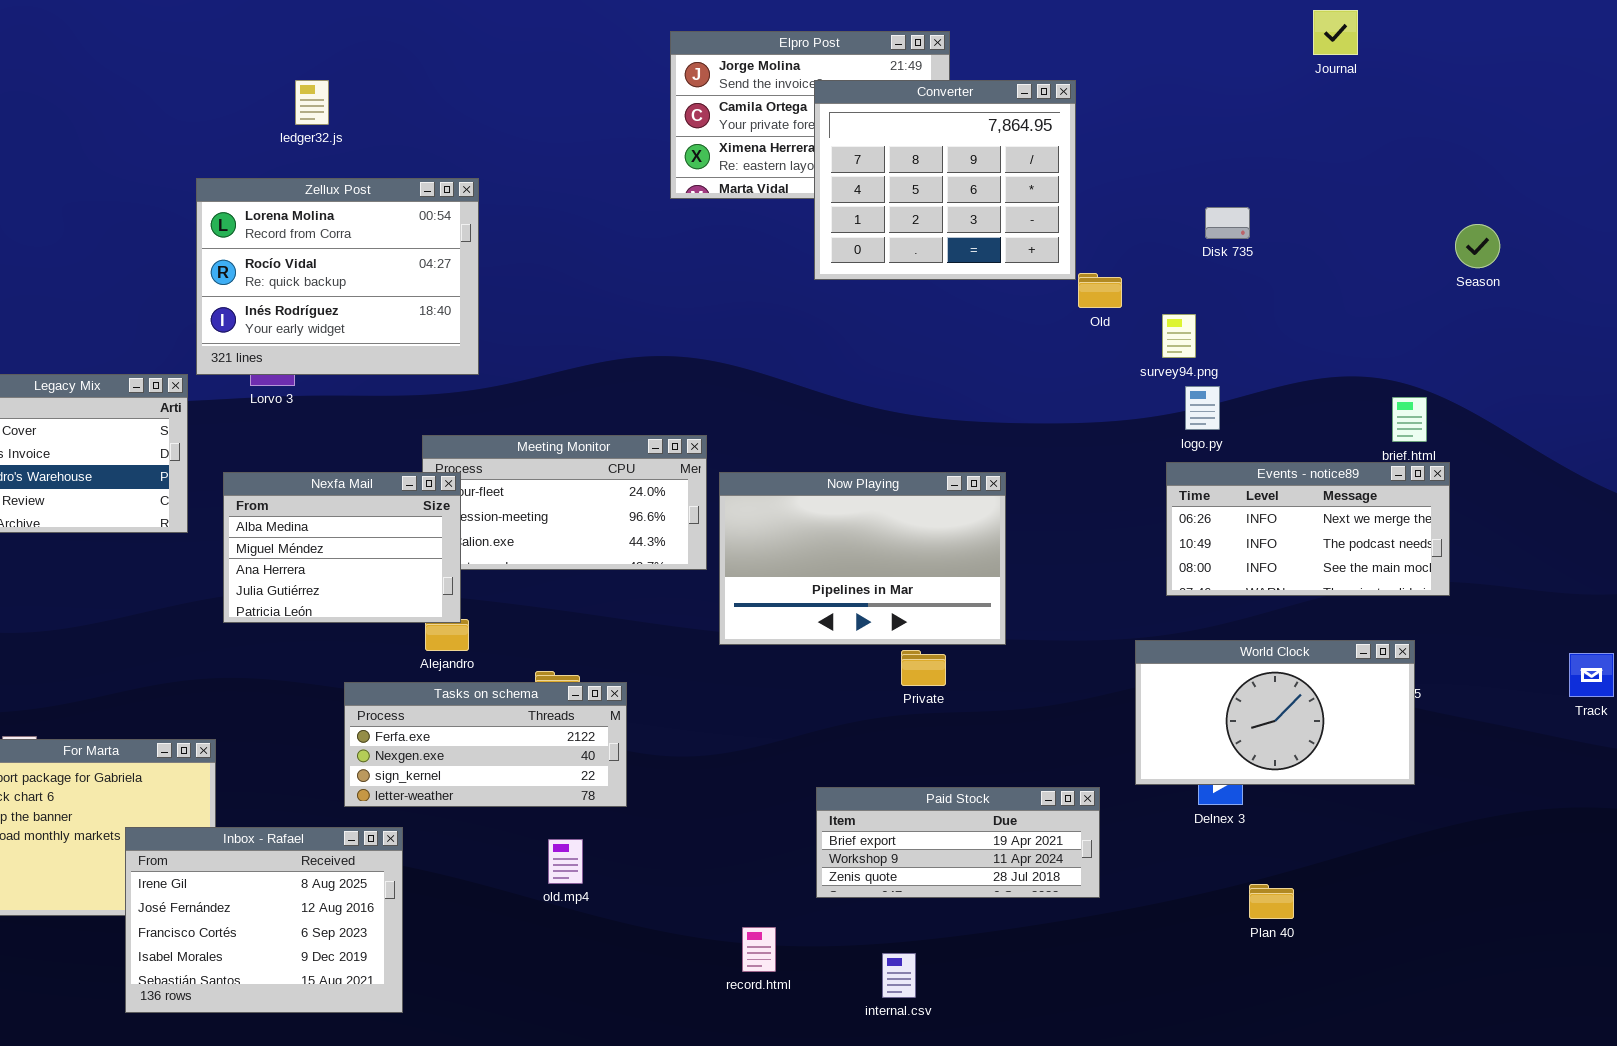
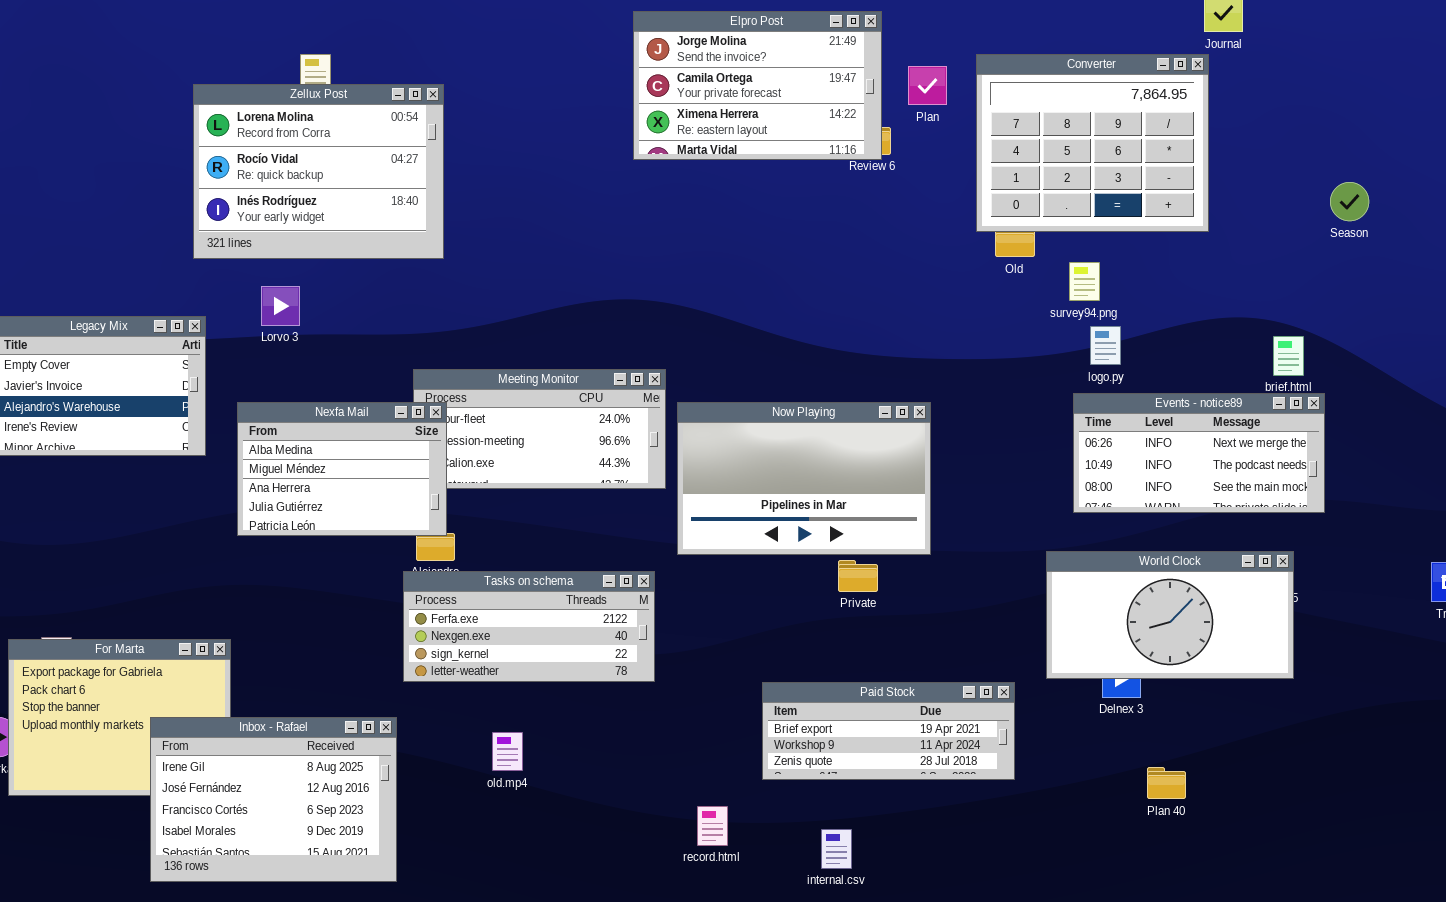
Converter: [814,80,1076,280] -> [976,54,1209,232], moved
Zellux Post: [196,178,479,375] -> [193,84,444,259], moved
Tasks on schema: [344,682,627,807] -> [403,571,655,682], moved
old.mp4: [548,839,583,884] -> [492,732,523,771], moved

